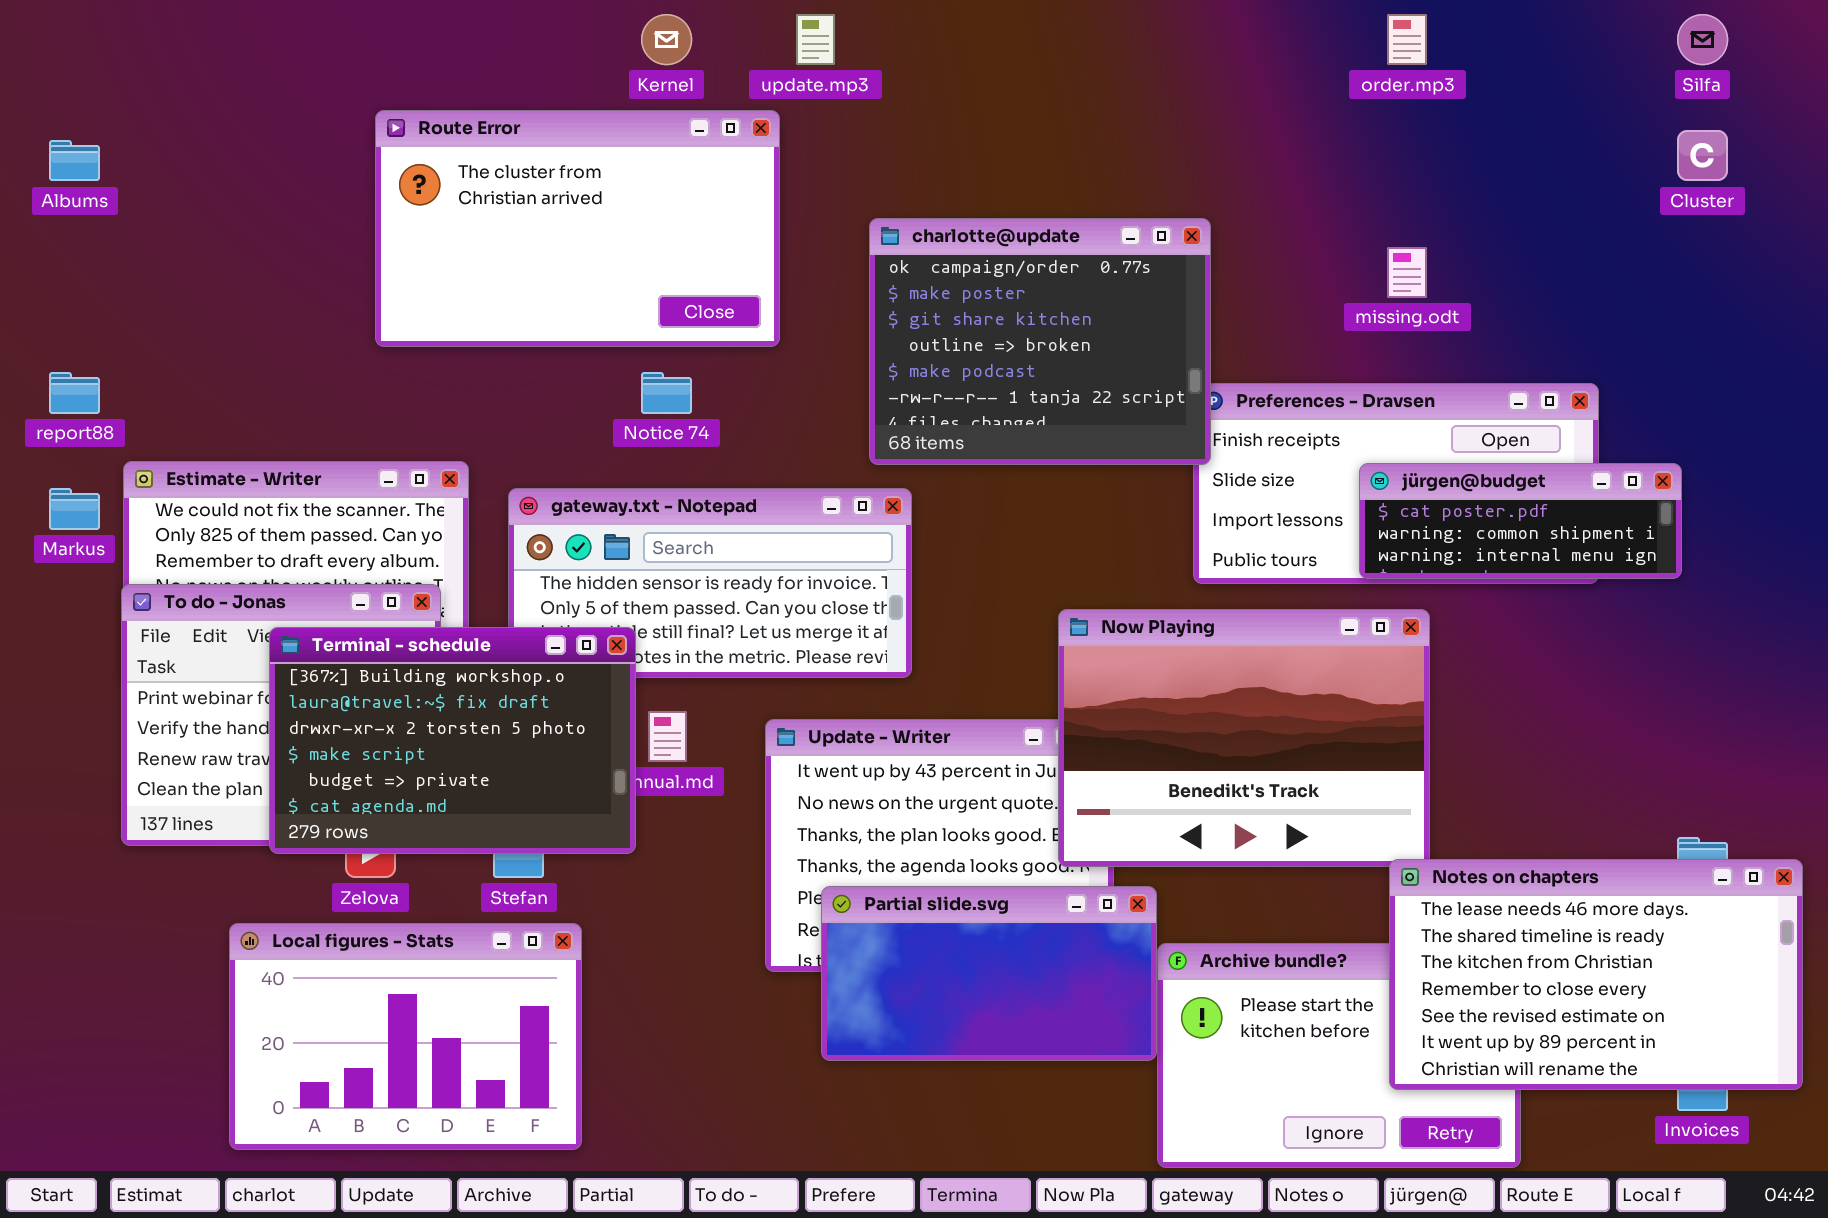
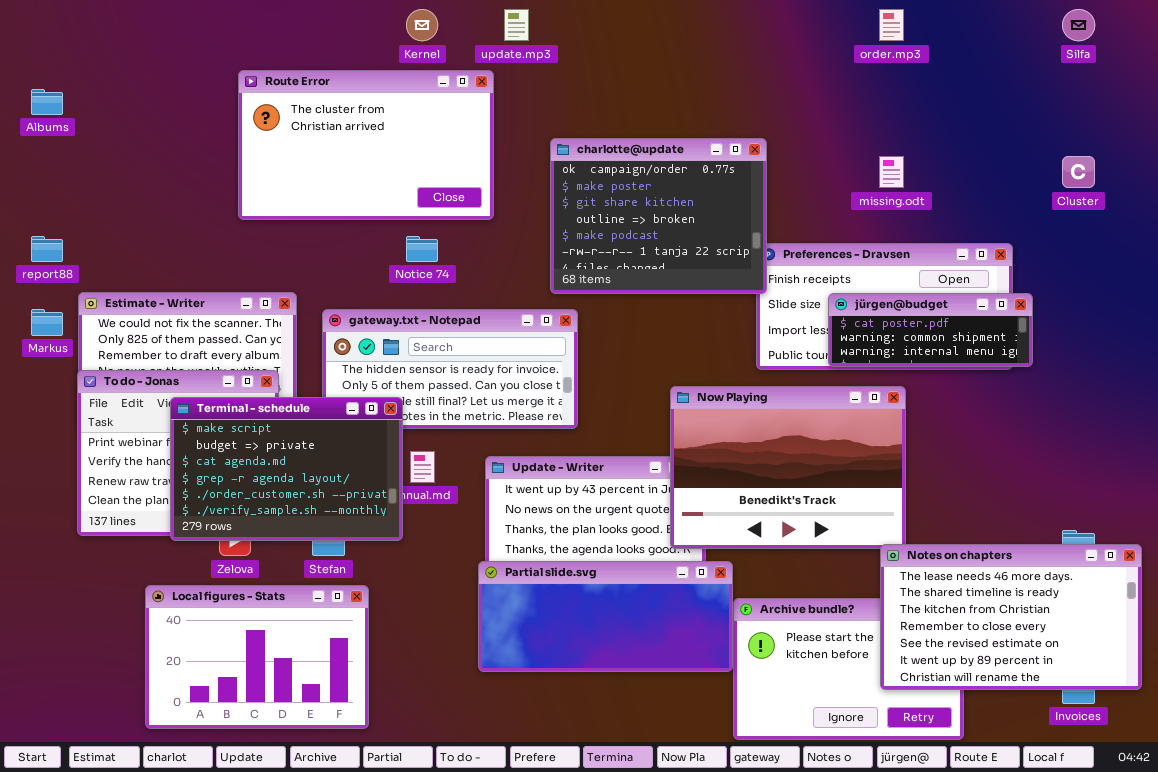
Cluster: [1677,130,1728,181] -> [1062,156,1095,188], moved
jürgen@budget: [1359,463,1682,579] -> [828,293,1033,367], moved
Terminal - schedule: [269,627,636,854] -> [170,397,403,541], scrolled down 3 rows
Partial slide.svg: [821,886,1157,1061] -> [478,561,733,672], resized

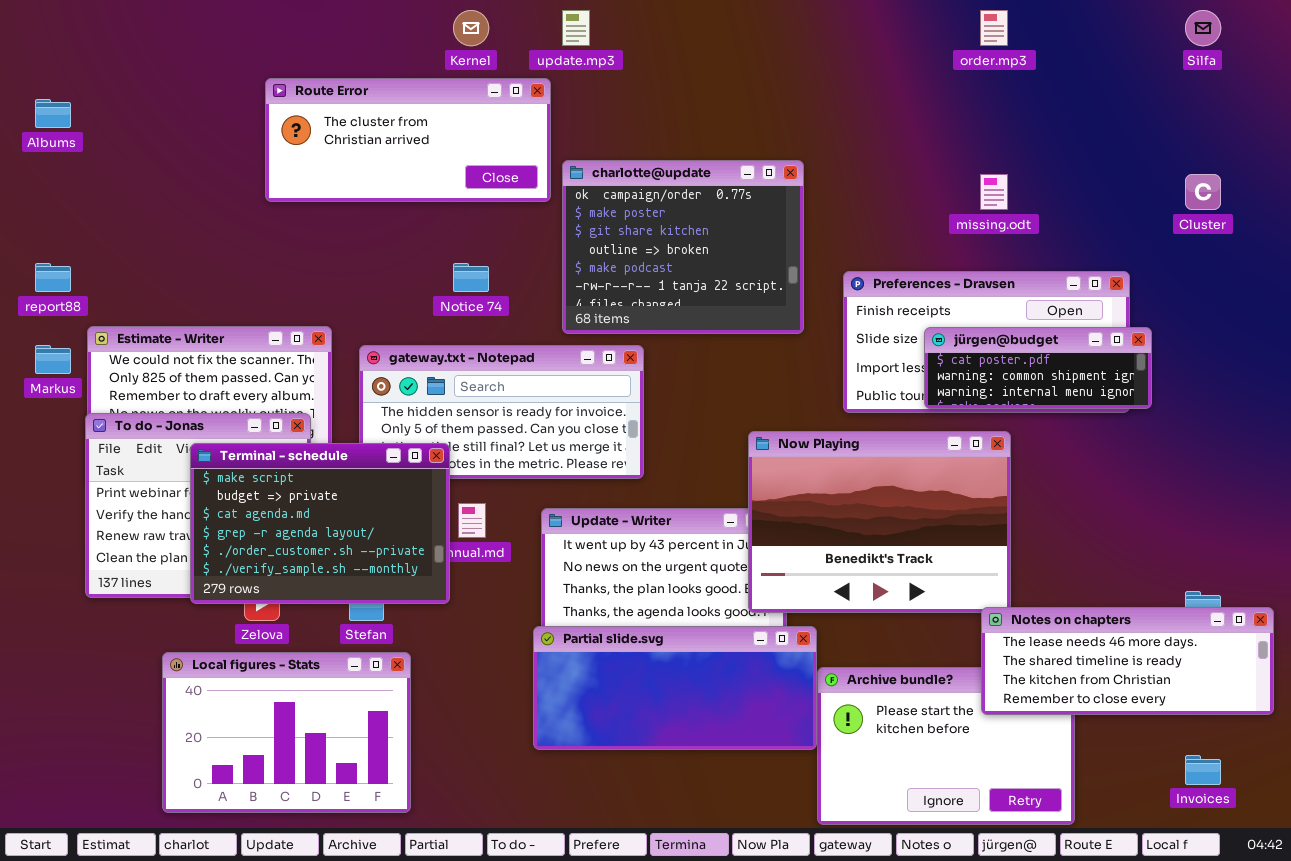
Route Error: [238,70,494,220] -> [265,78,551,202], resized
charlotte@update: [550,138,767,294] -> [562,160,804,334], moved
Notes on chapters: [880,544,1142,690] -> [981,607,1274,715], resized

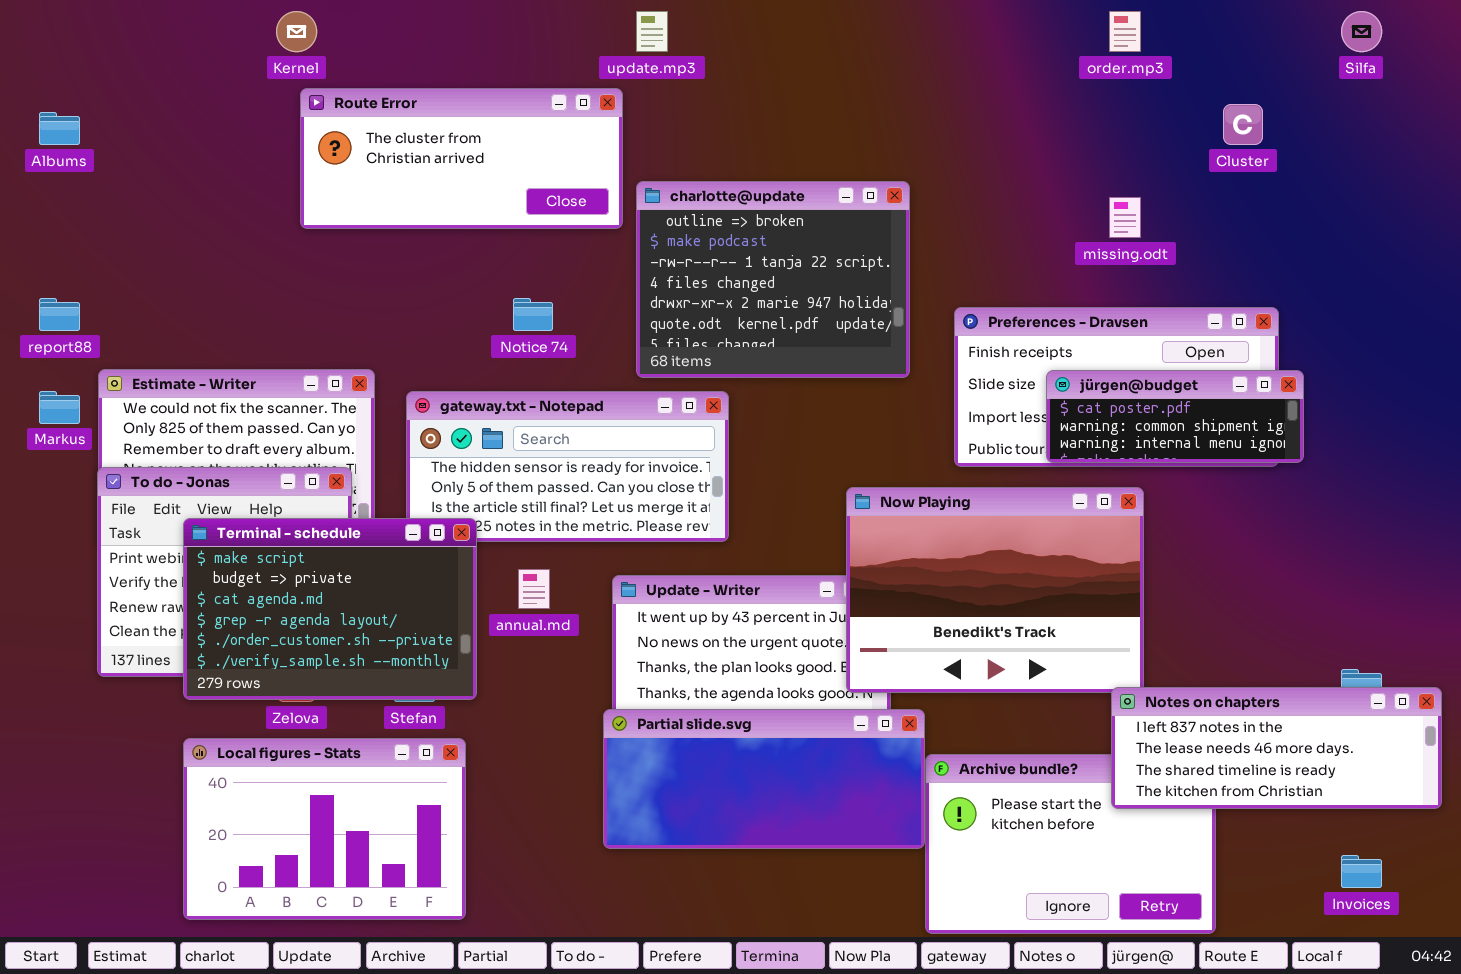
Kernel: [453,10,489,46] -> [276,11,317,52], moved
charlotte@update: [562,160,804,334] -> [636,181,910,378], scrolled down 3 rows
Cluster: [1185,174,1221,210] -> [1223,104,1263,145], moved
Terminal - schedule: [190,443,450,604] -> [183,518,477,700], moved
Notes on chapters: [981,607,1274,715] -> [1111,687,1442,809], scrolled up 1 row

